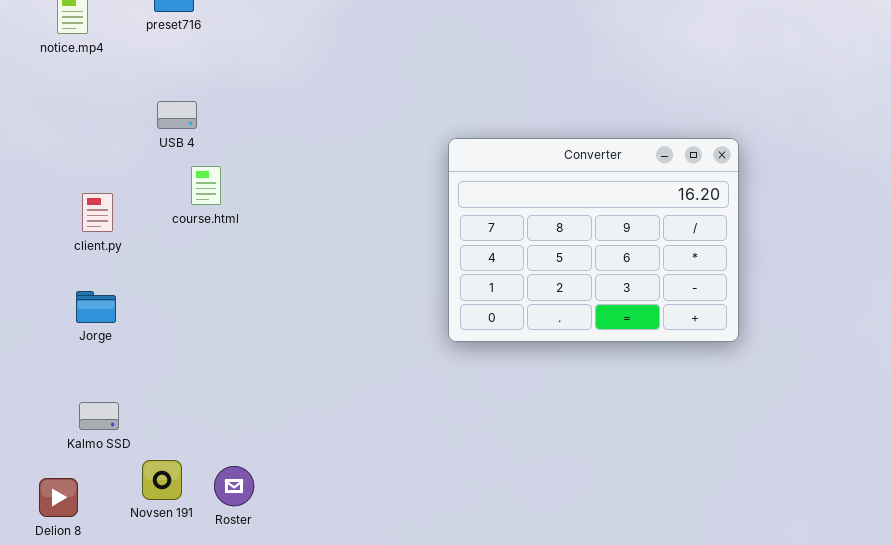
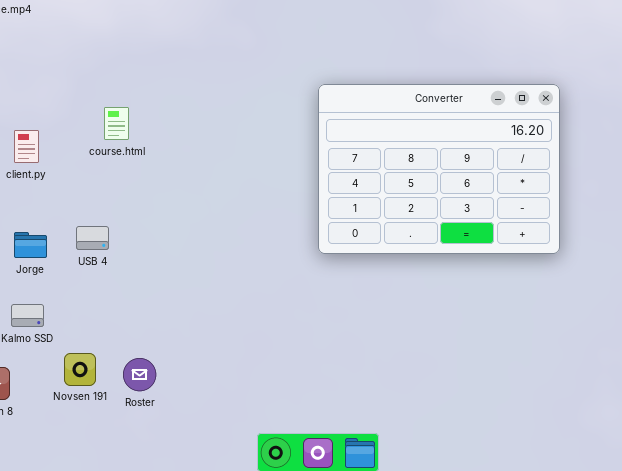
USB 4: [157,101,197,129] -> [76,226,109,250], moved
Jorge: [76,291,116,323] -> [14,232,47,258], moved

